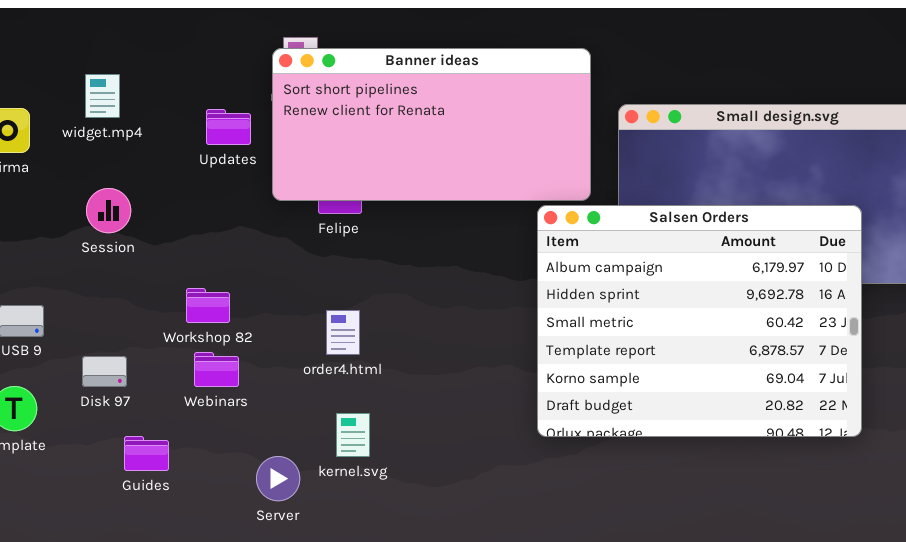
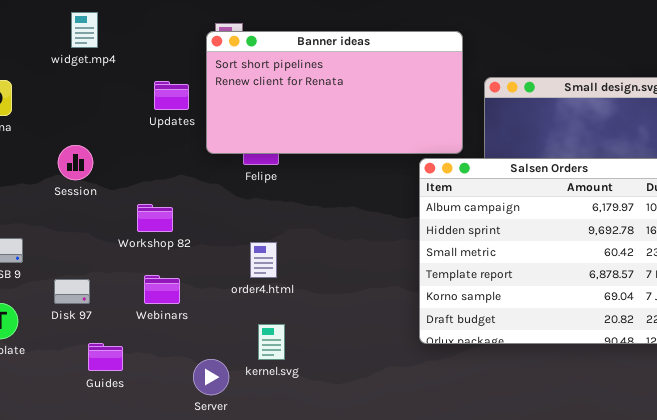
widget.mp4: [85,74,120,118] -> [71,12,98,48], moved
Workshop 82: [186,288,230,323] -> [137,204,173,232], moved

